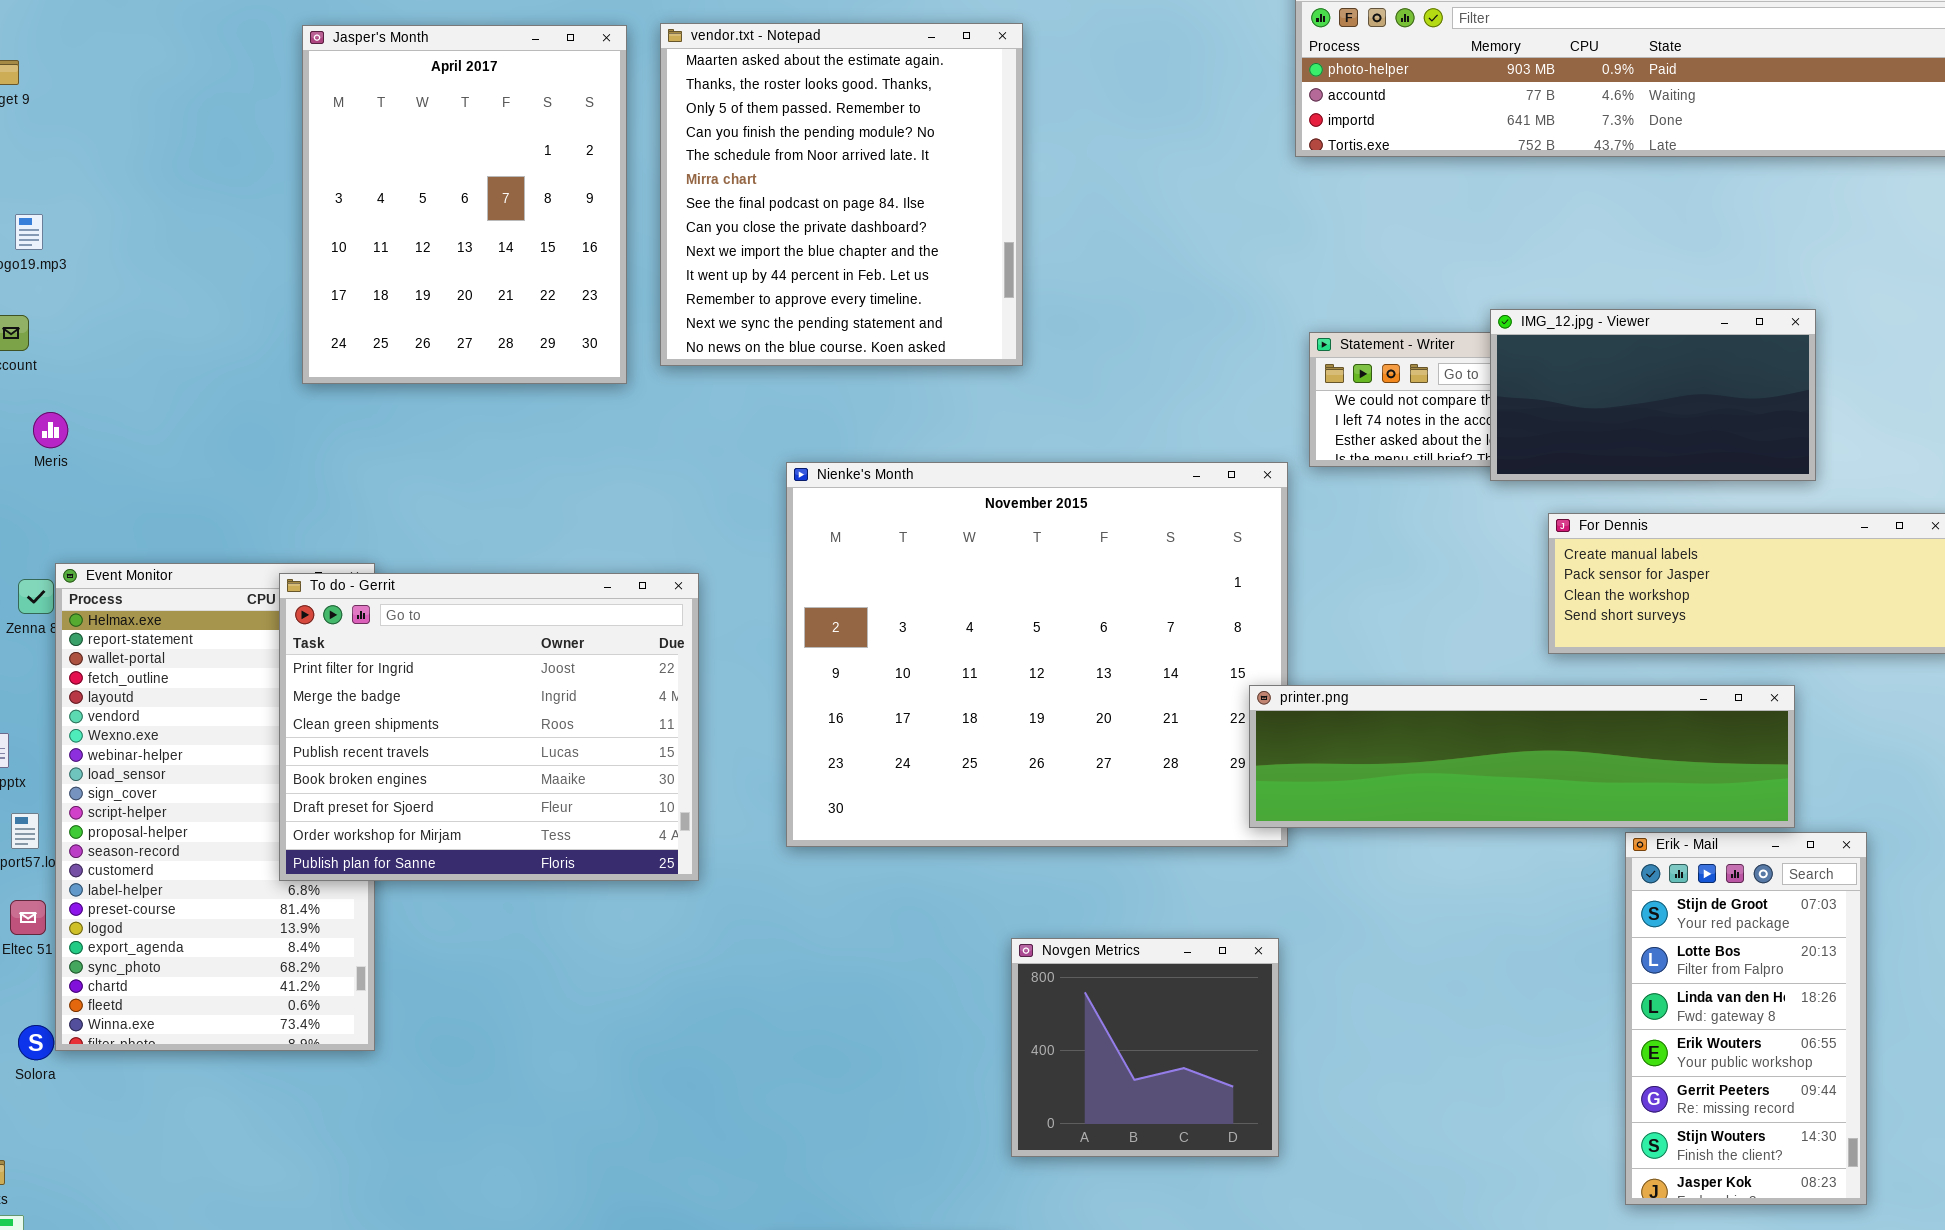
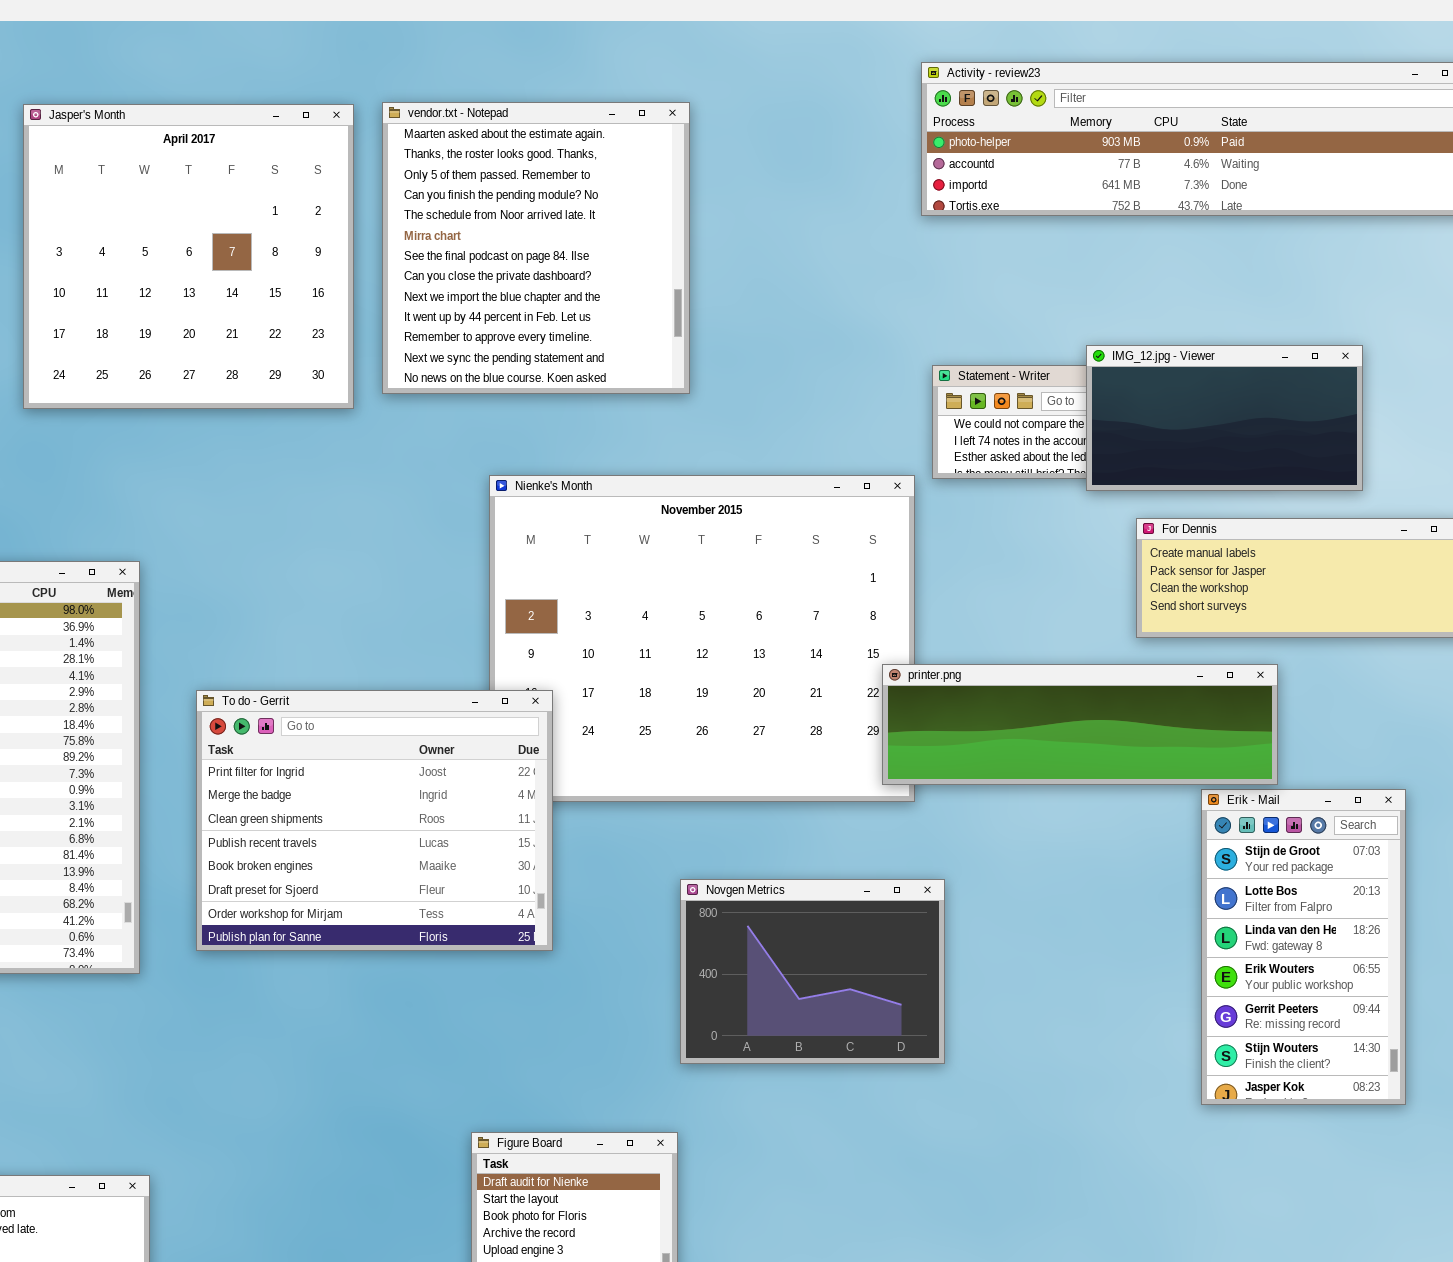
Jasper's Month: [302,25,627,384] -> [23,104,354,409], resized
To do - Gerrit: [279,573,699,881] -> [196,690,553,951], moved
printer.png: [1249,685,1795,828] -> [882,664,1278,785], resized
Novgen Metrics: [1011,938,1279,1157] -> [680,879,945,1064], resized

